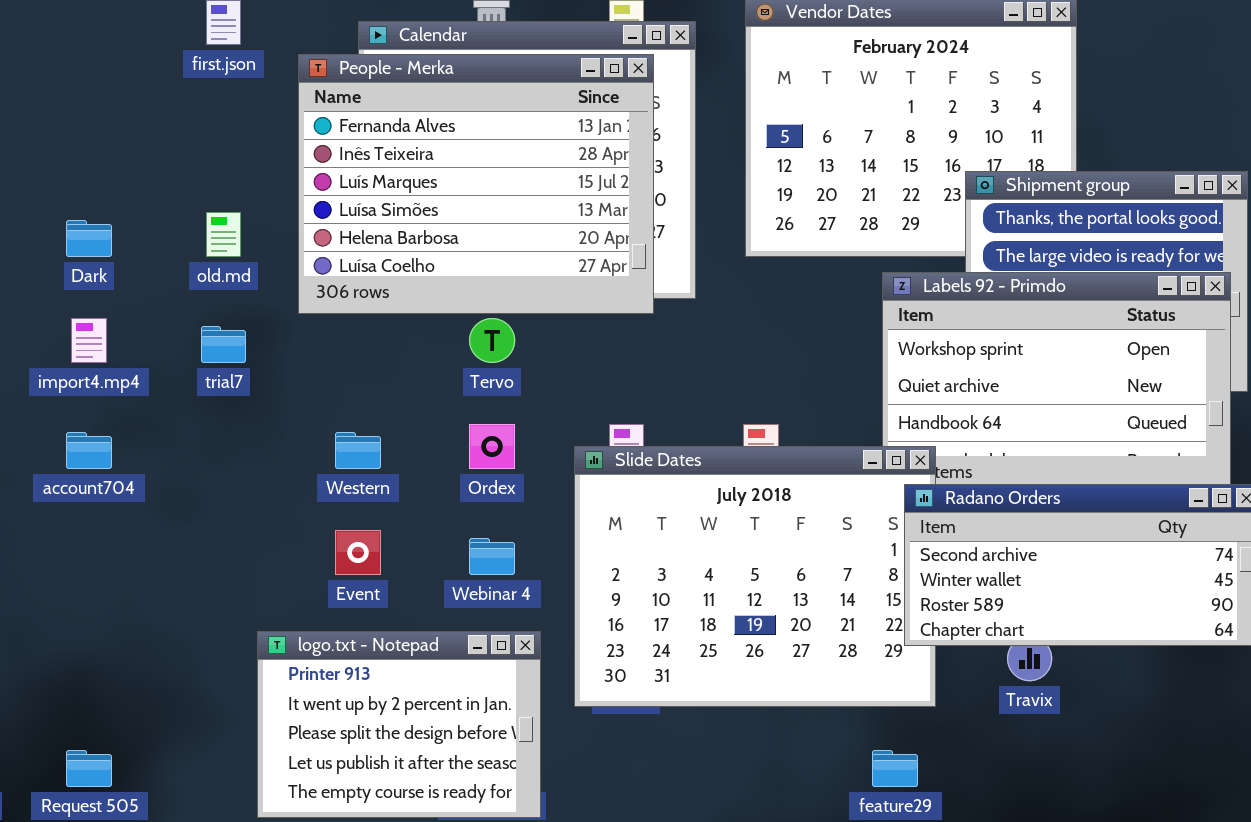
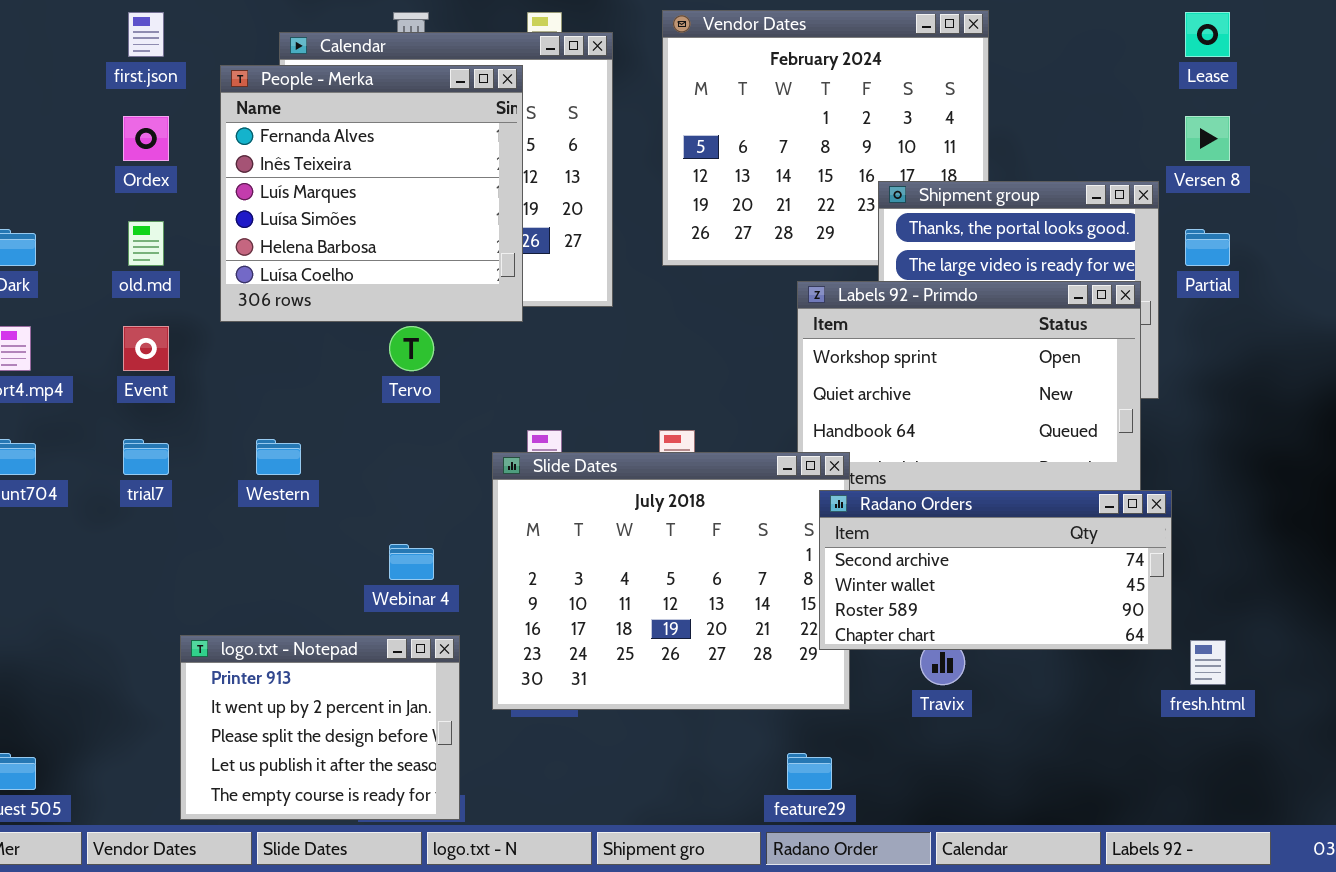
People - Merka: [298,54,654,314] -> [220,65,523,322], resized
trial7: [201,326,246,363] -> [123,439,169,475], moved
Ordex: [469,424,515,469] -> [123,116,169,161], moved
Event: [335,530,381,575] -> [123,326,169,371], moved

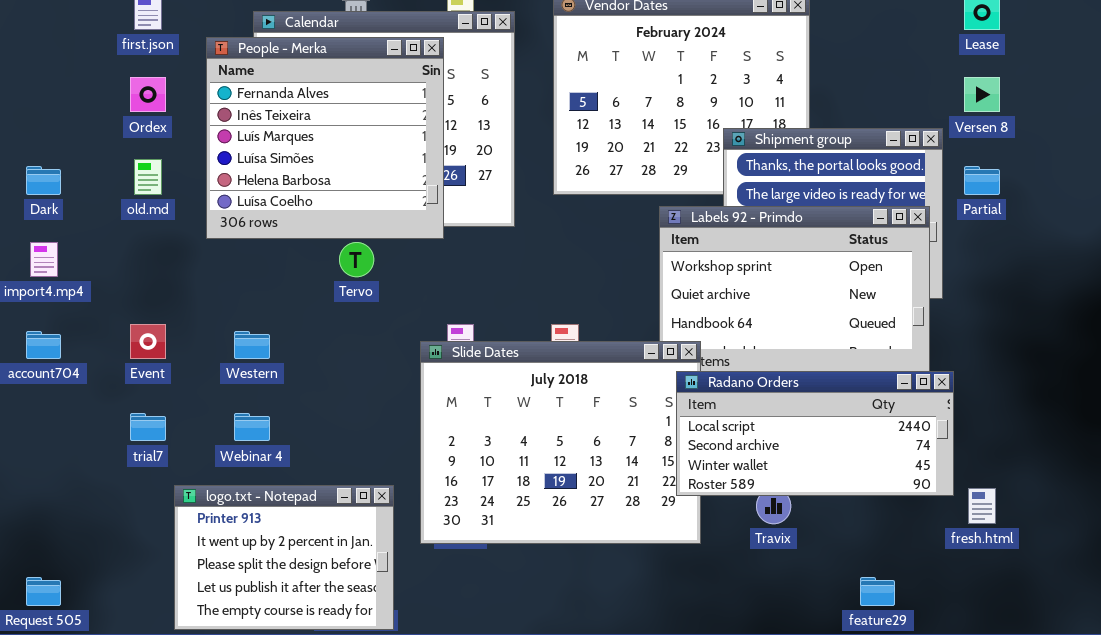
Event: [123,326,169,371] -> [130,324,166,359], moved
trial7: [123,439,169,475] -> [130,413,166,441], moved
Radano Orders: [819,490,1172,650] -> [676,371,954,496], scrolled up 1 row
Webinar 4: [389,544,434,580] -> [234,413,270,441], moved
feature29: [787,753,832,790] -> [860,577,895,606], moved

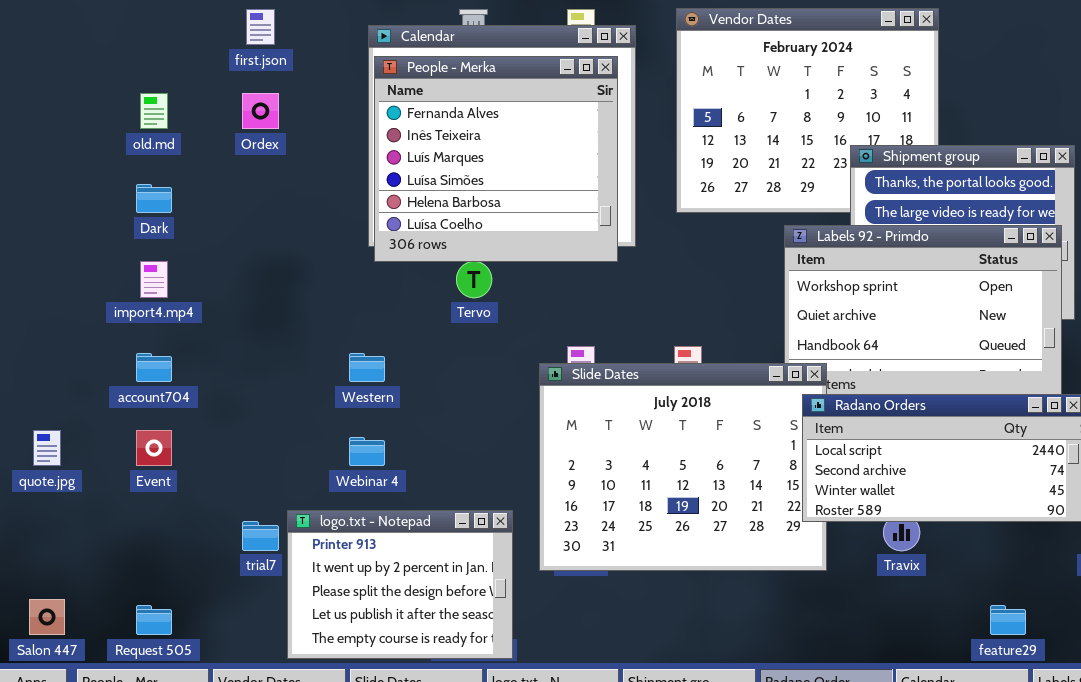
People - Merka: [206,37,444,239] -> [374,56,618,262], moved
old.md: [134,159,162,195] -> [140,93,168,129], moved
Event: [130,324,166,359] -> [136,430,172,466], moved
trial7: [130,413,166,441] -> [242,521,279,551], moved

